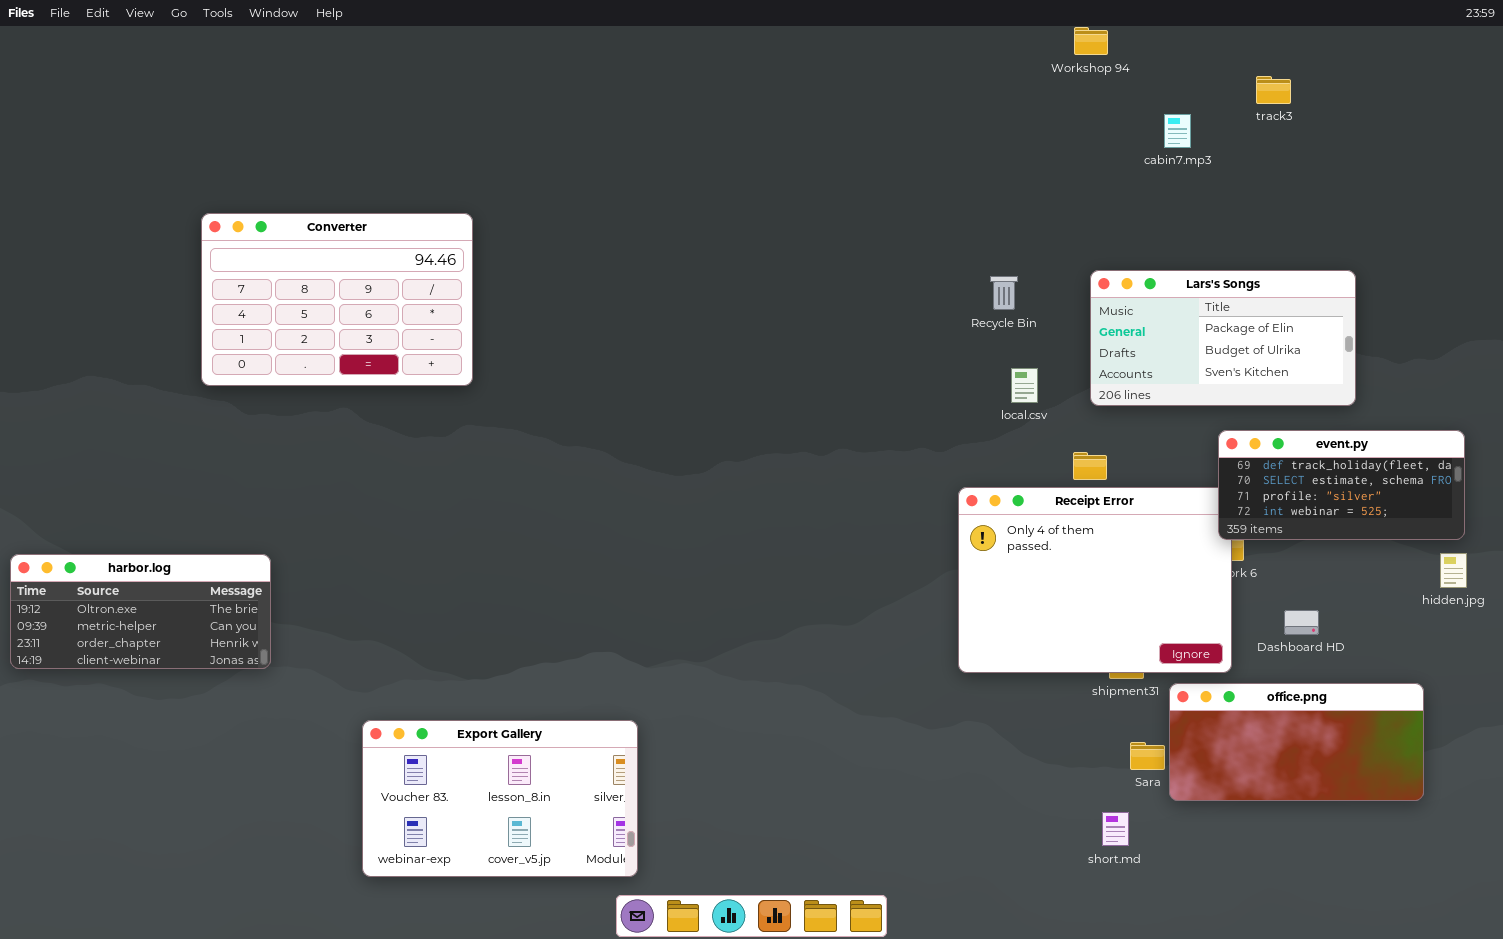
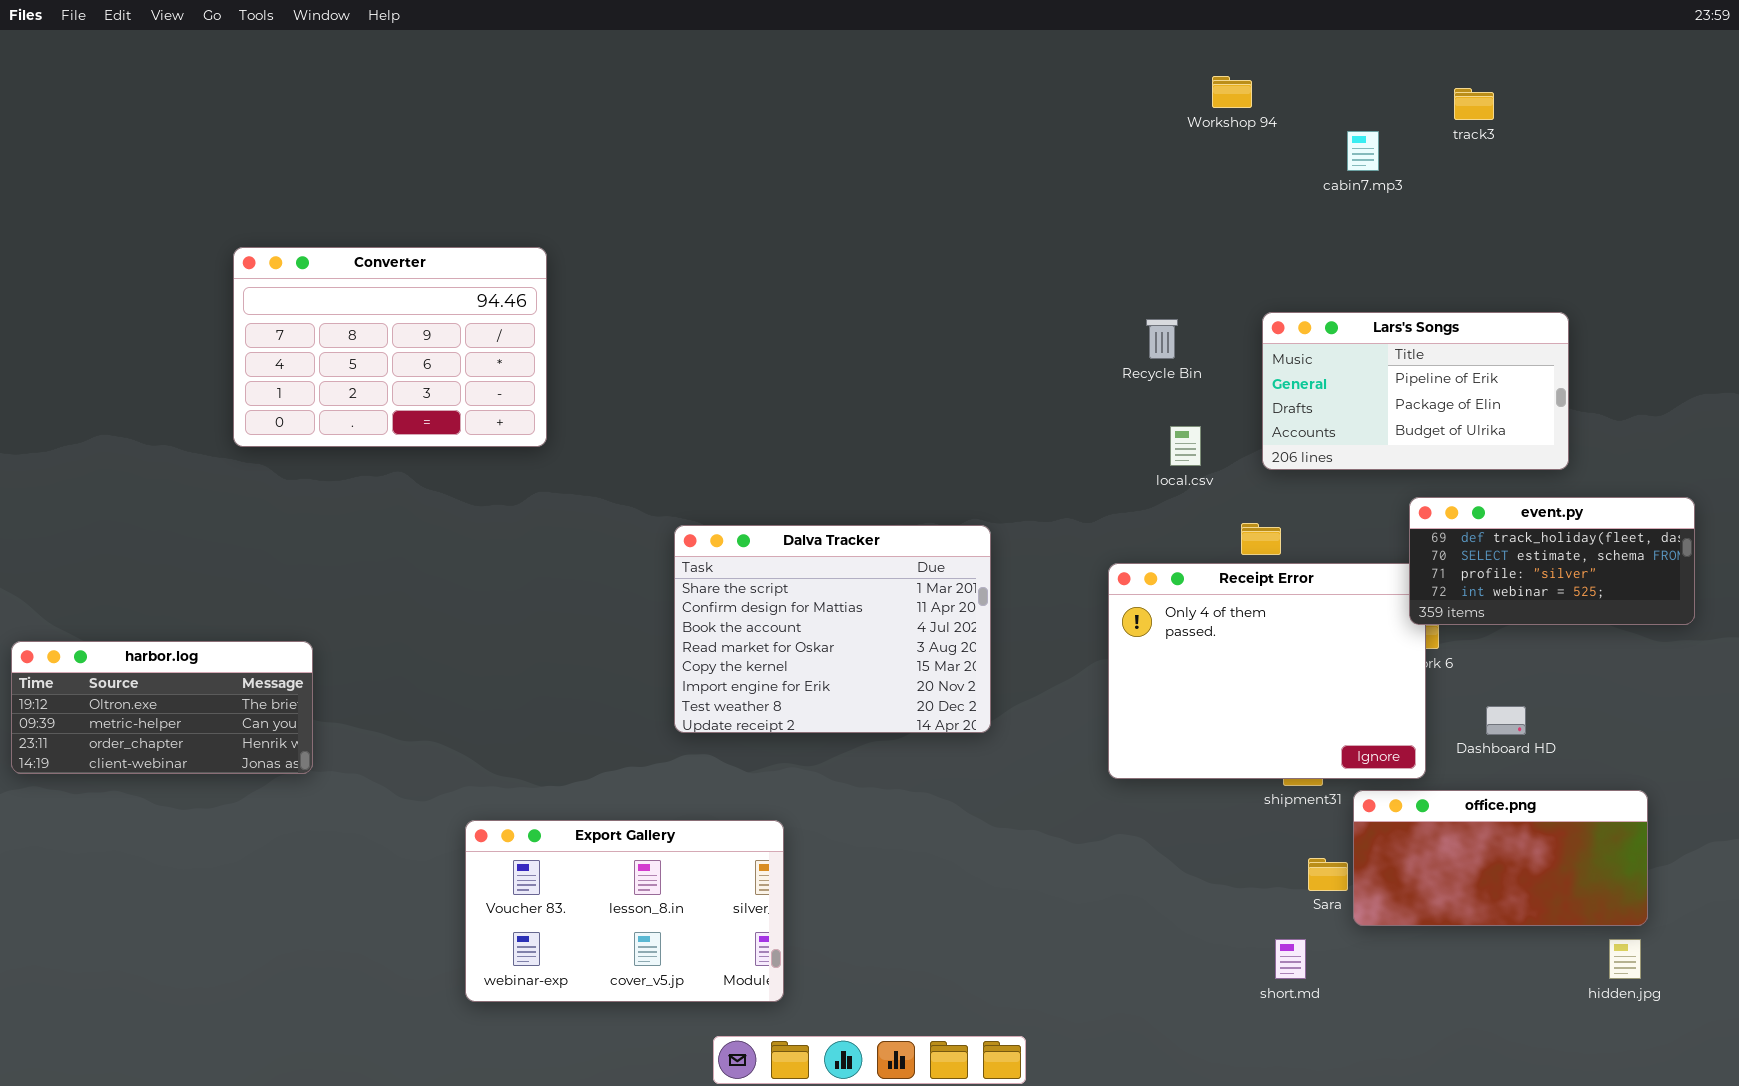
Workshop 94: [1074,27,1108,55] -> [1212,76,1252,108], moved
Lars's Songs: [1090,270,1356,406] -> [1262,312,1569,470], scrolled up 1 row
Dalva Tracker: none -> [674,525,991,733], opened
hidden.jpg: [1440,553,1467,588] -> [1609,939,1641,979], moved
Export Gallery: [362,720,638,877] -> [465,820,784,1002], moved

